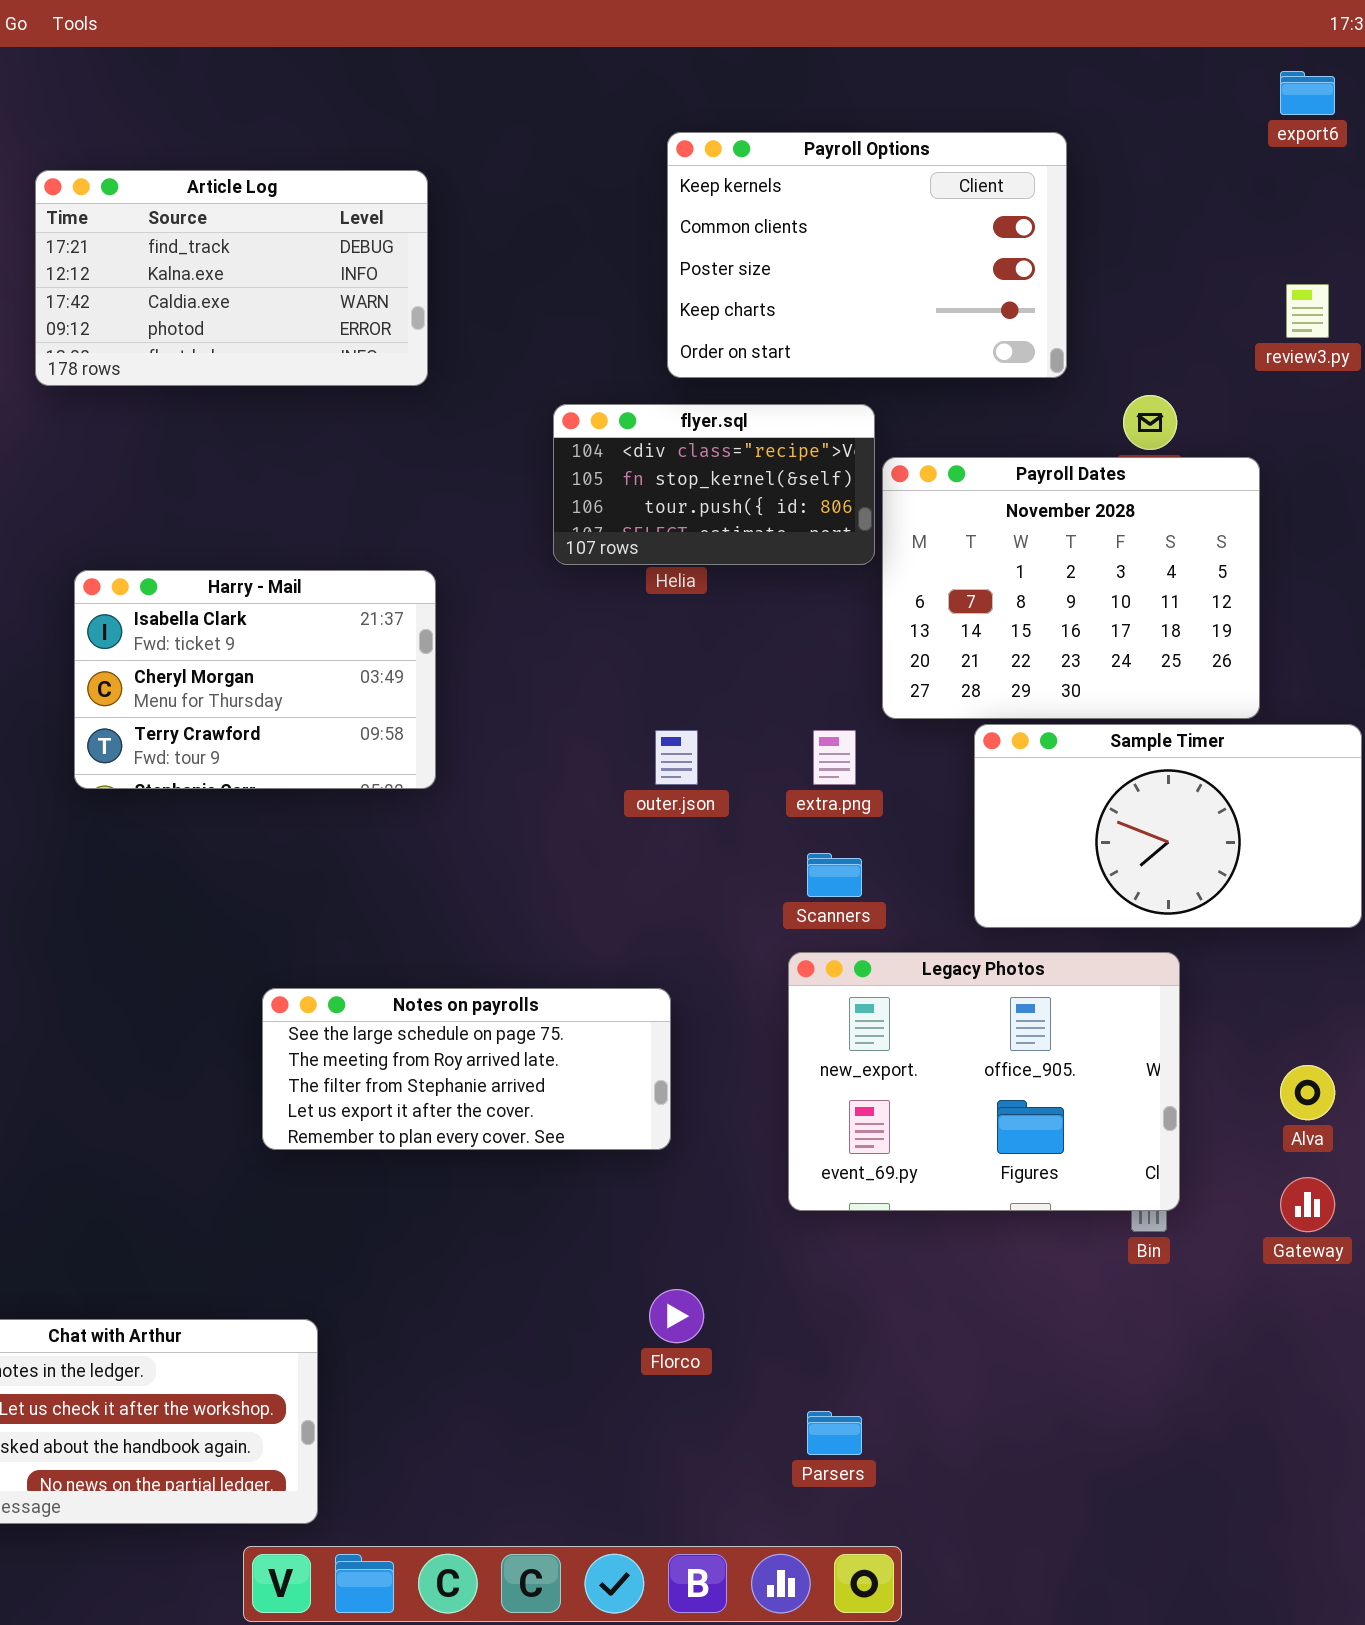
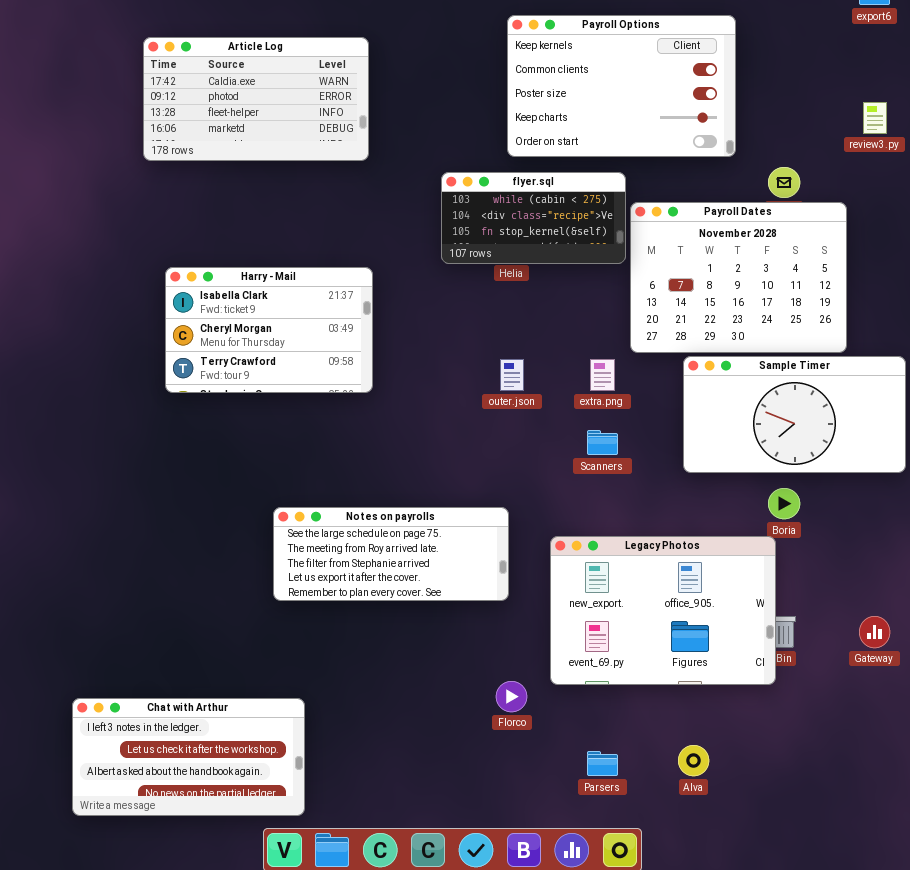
Article Log: [35,170,428,386] -> [143,37,369,161], scrolled down 2 rows
flyer.sql: [553,404,875,565] -> [441,172,626,264], scrolled up 1 row
Legacy Photos: [788,952,1180,1211] -> [550,536,776,685], moved
Alva: [1280,1065,1335,1120] -> [678,745,709,776], moved

